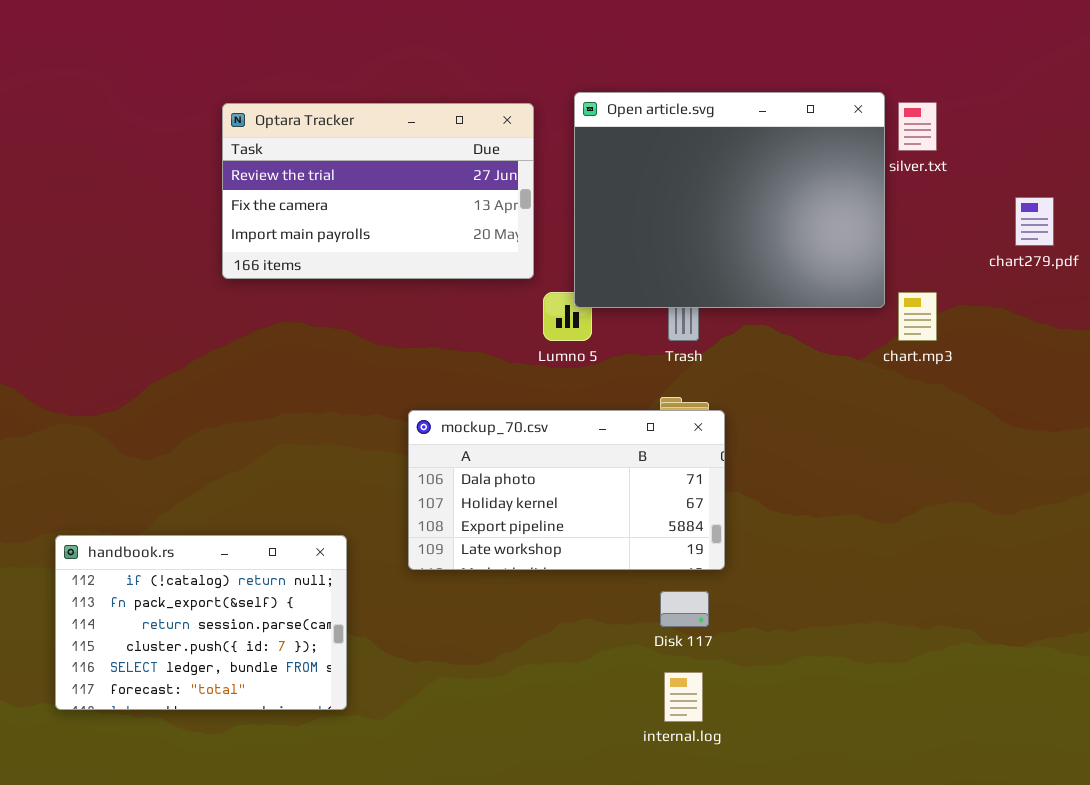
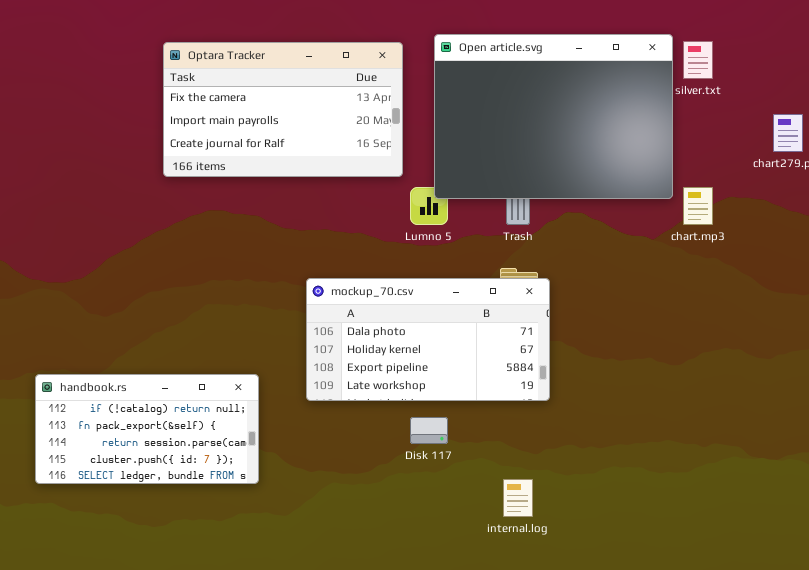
Optara Tracker: [222,103,534,279] -> [163,42,403,177], scrolled down 1 row
handbook.rs: [55,535,347,710] -> [35,374,259,484], resized
Disk 117: [660,591,709,627] -> [410,417,448,444], moved

